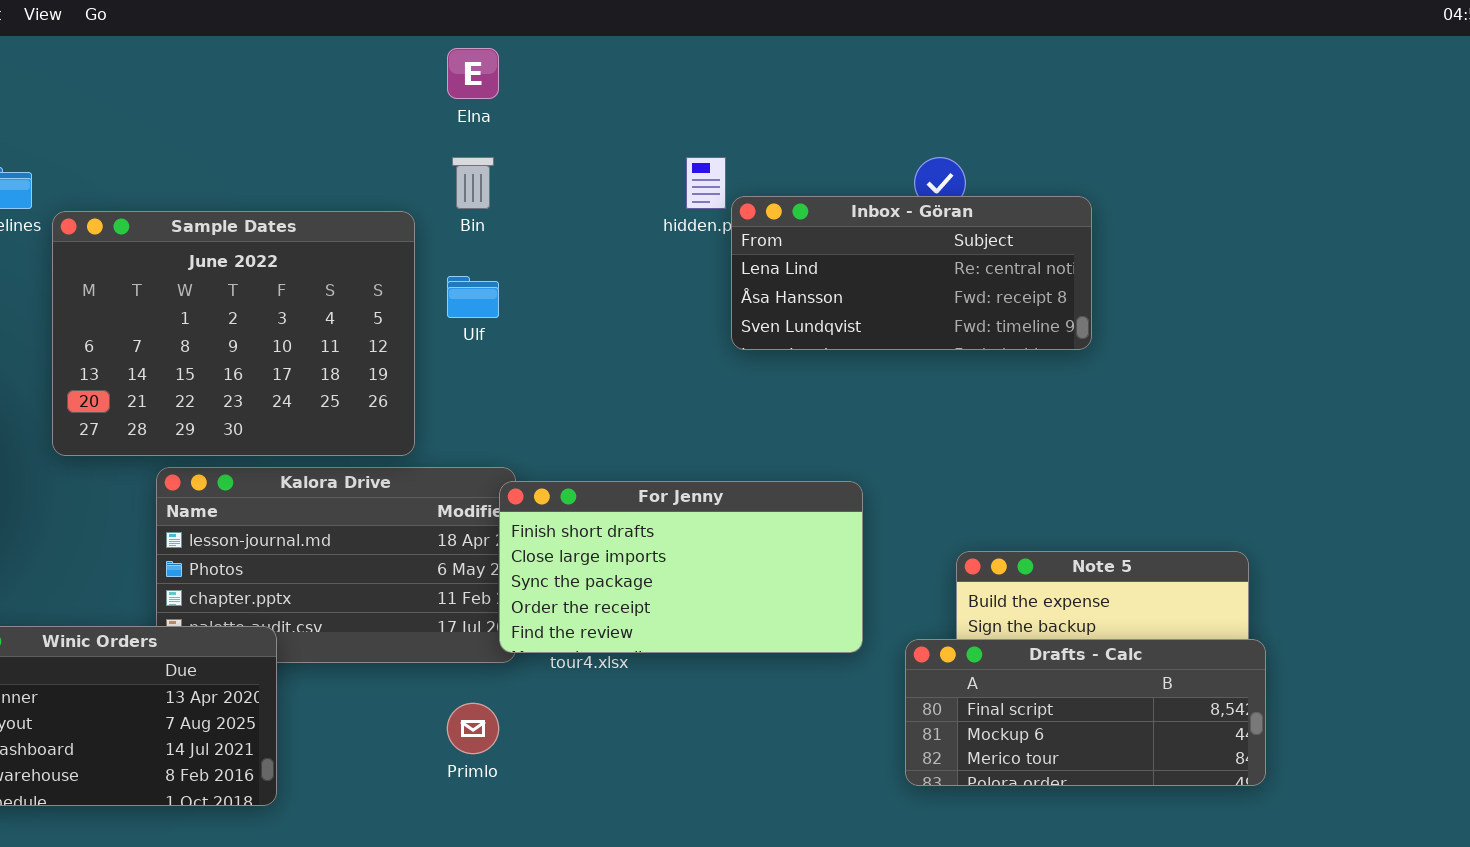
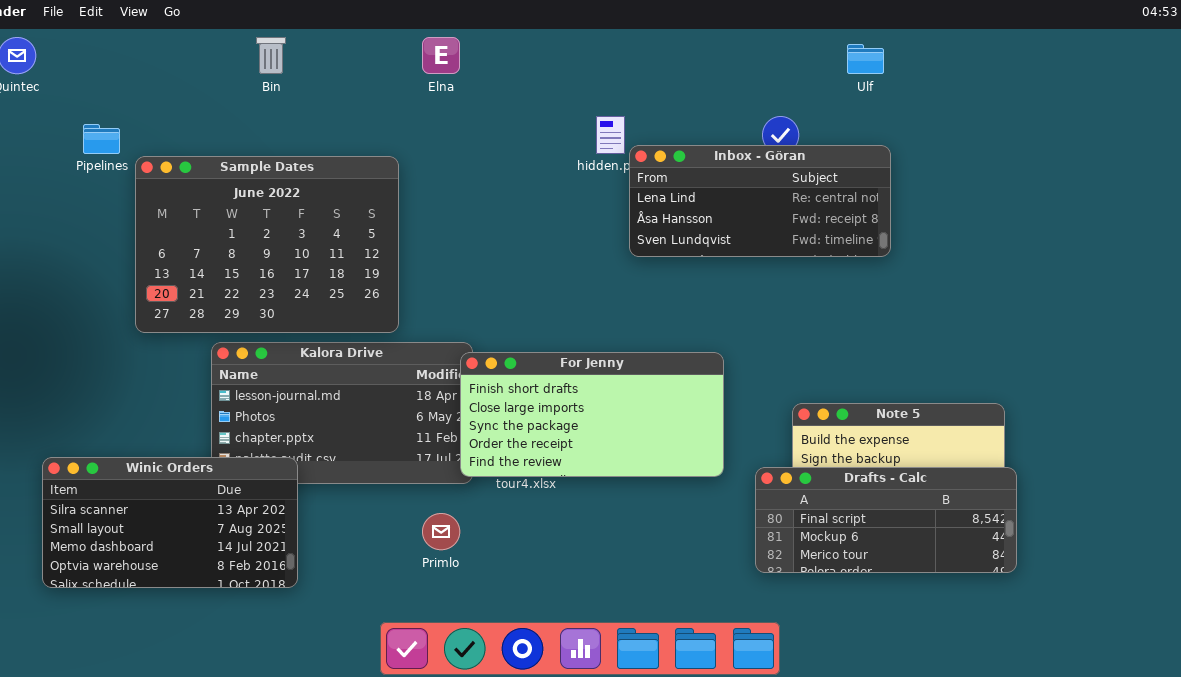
Bin: [452,157,494,209] -> [256,37,286,74], moved
Ulf: [447,276,499,318] -> [847,44,884,74], moved

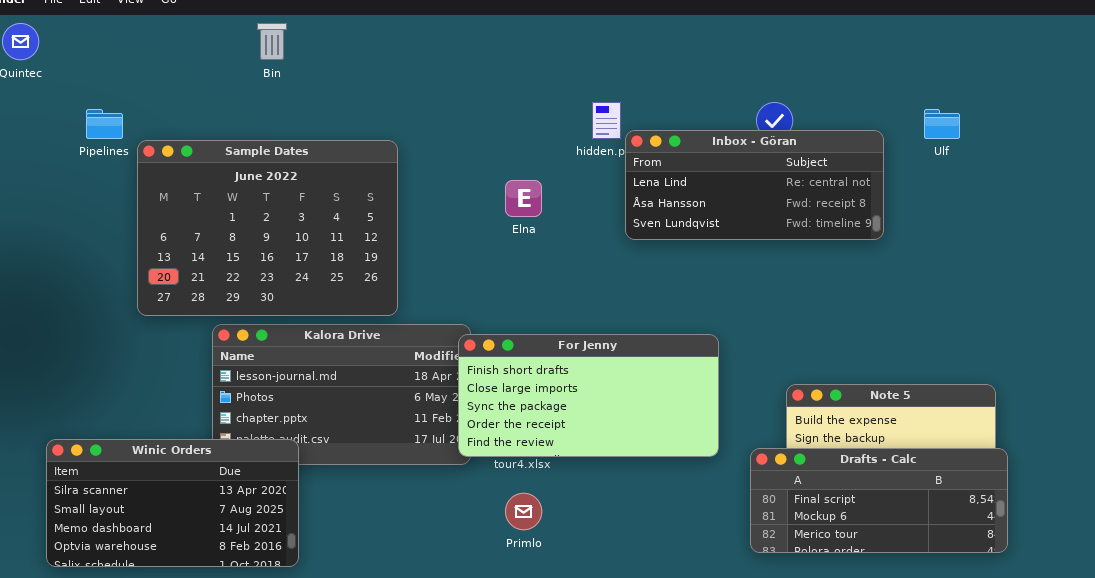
Elna: [422,37,460,74] -> [505,180,542,217], moved
Ulf: [847,44,884,74] -> [924,109,960,139], moved
Primlo: [422,513,460,550] -> [505,493,542,530], moved

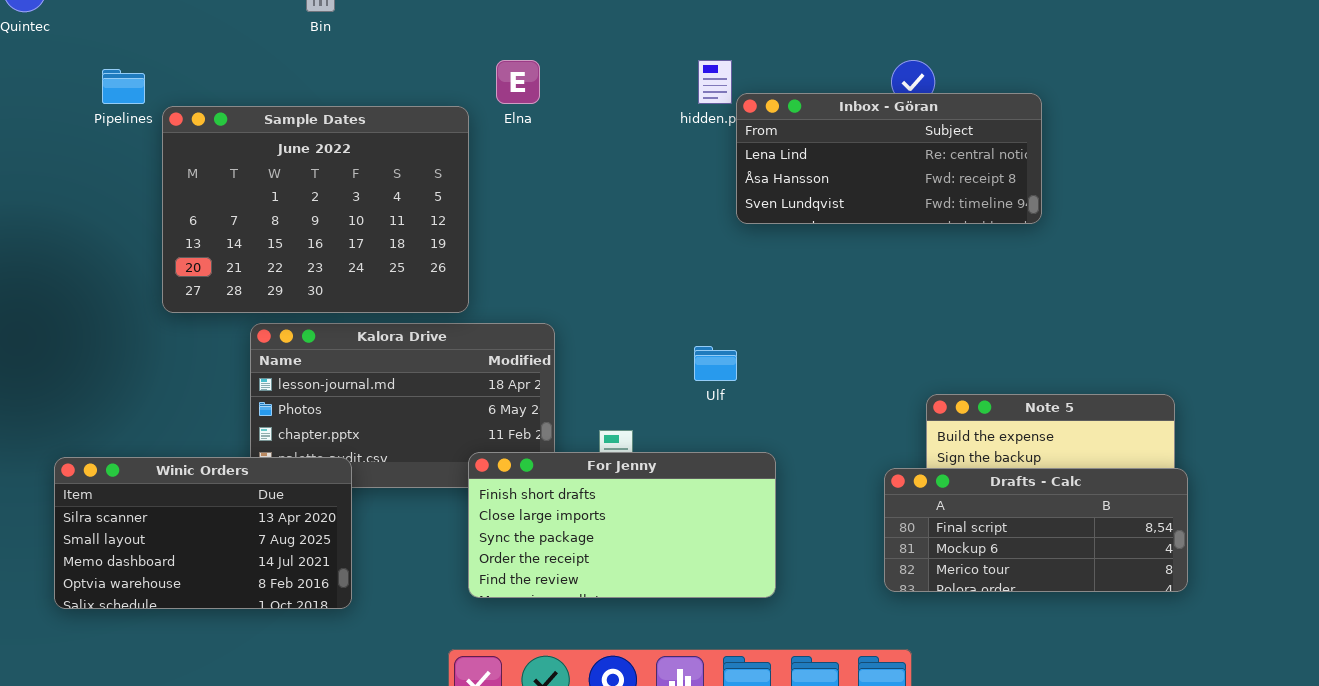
Ulf: [924,109,960,139] -> [694,346,737,381], moved
Elna: [505,180,542,217] -> [496,60,540,104], moved
For Jenny: [458,334,719,457] -> [468,452,776,598], moved

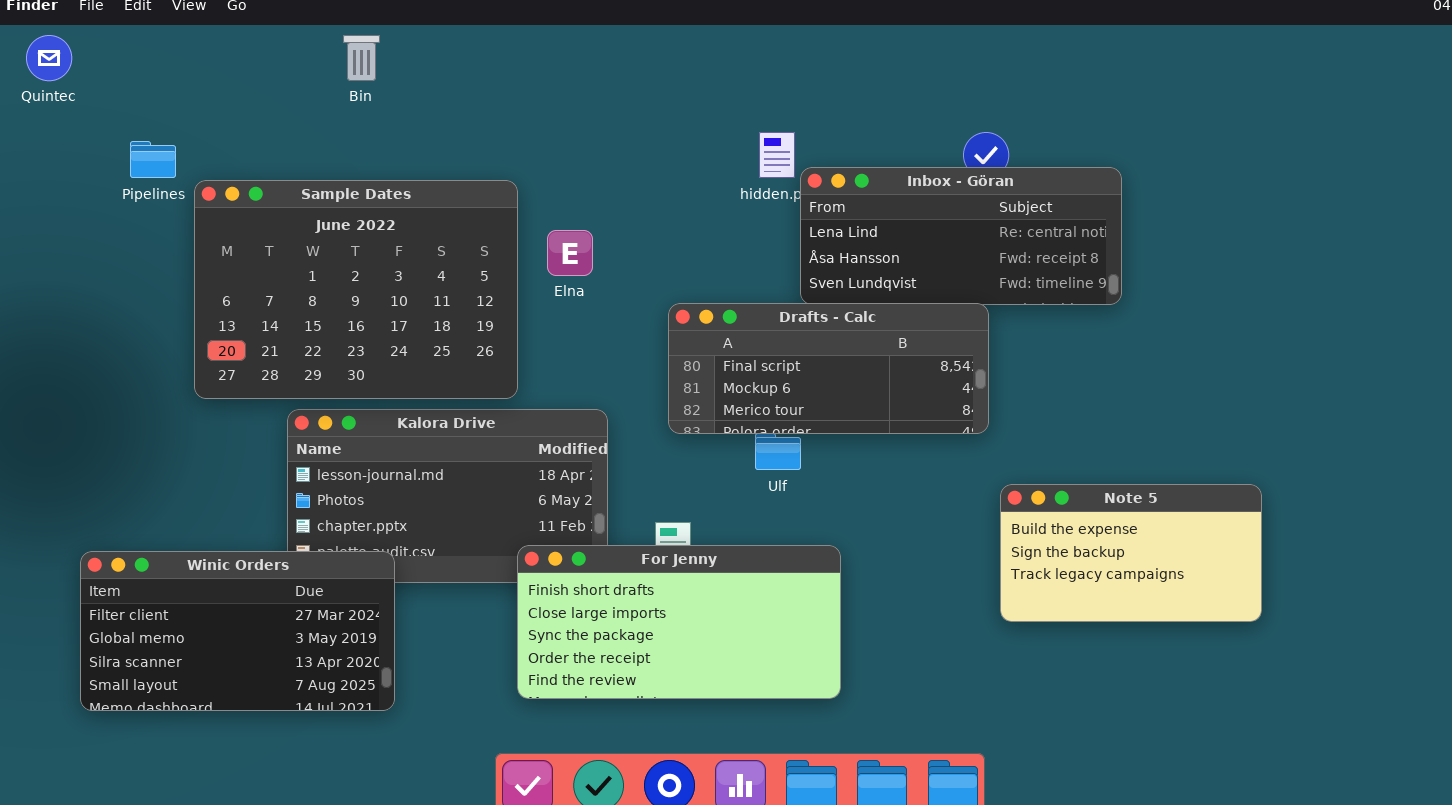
Elna: [496,60,540,104] -> [547,230,593,276], moved
Winic Orders: [54,457,352,609] -> [80,551,395,711], scrolled up 2 rows
Drafts - Calc: [884,468,1188,592] -> [668,303,989,434], moved

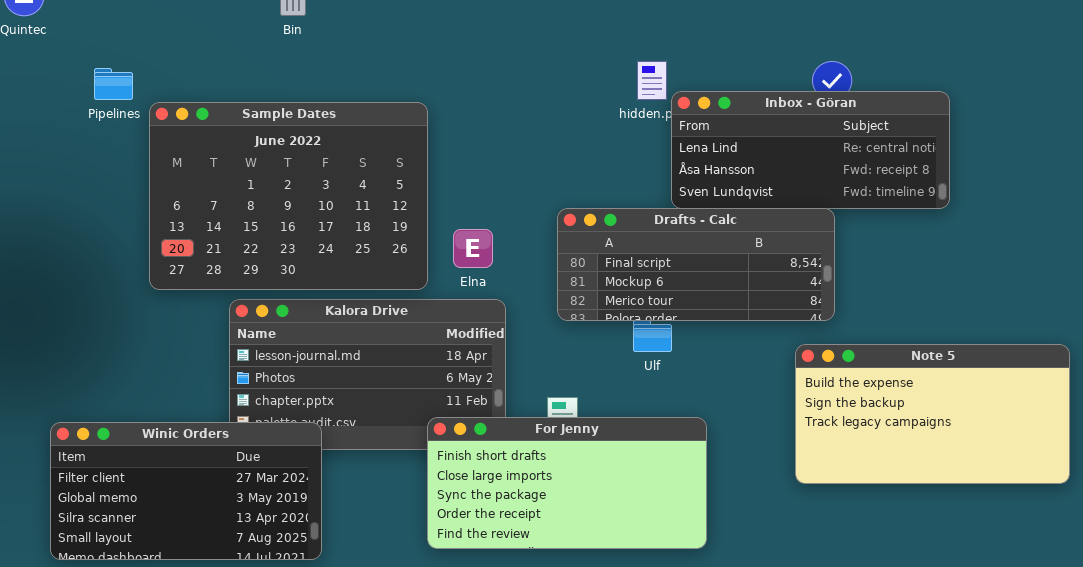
Elna: [547,230,593,276] -> [453,229,493,268], moved
Note 5: [1000,484,1262,622] -> [795,344,1070,484], resized

